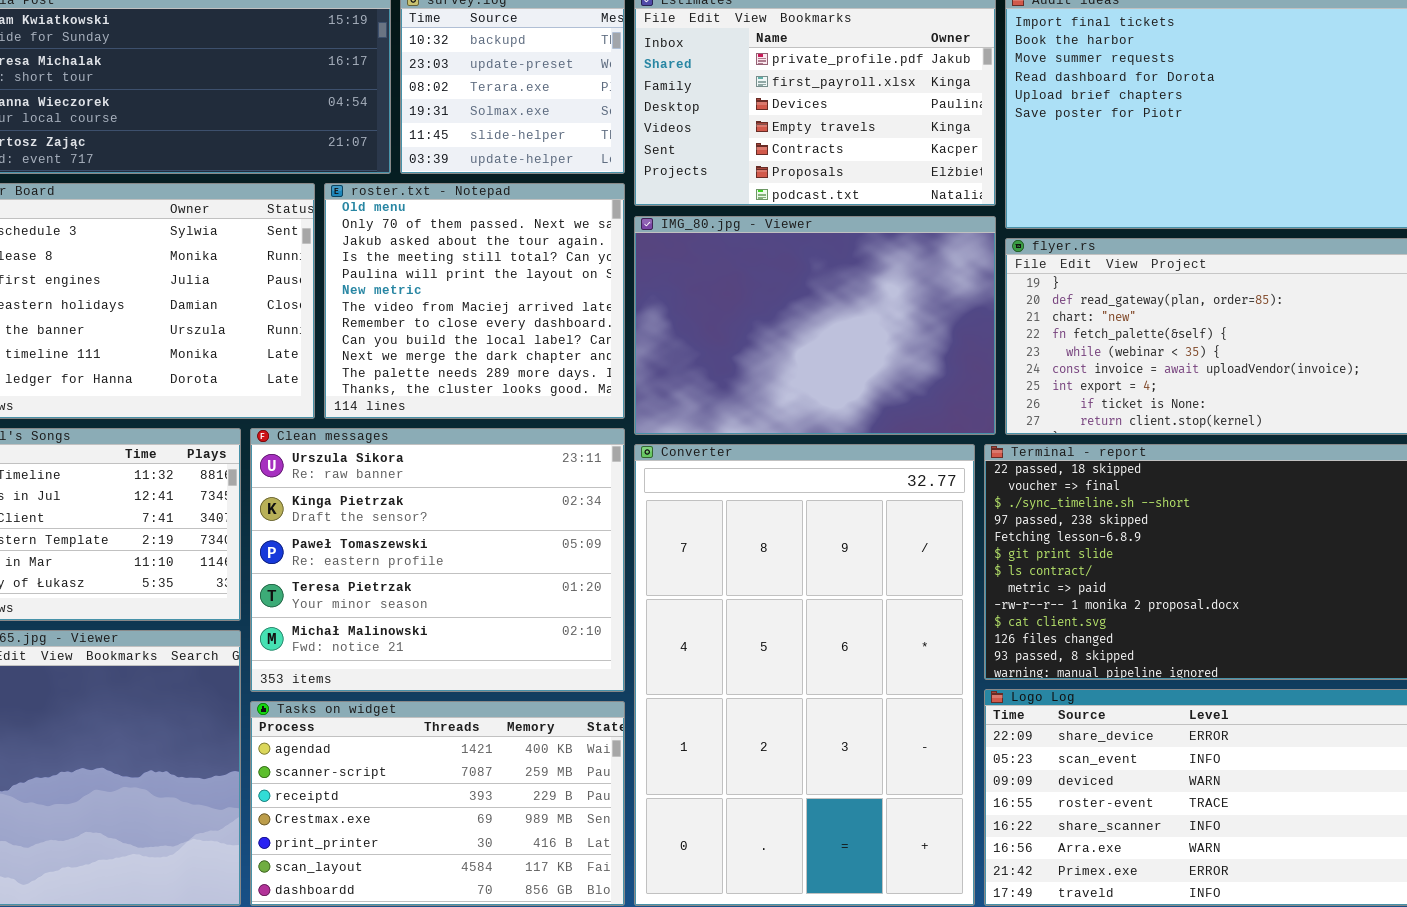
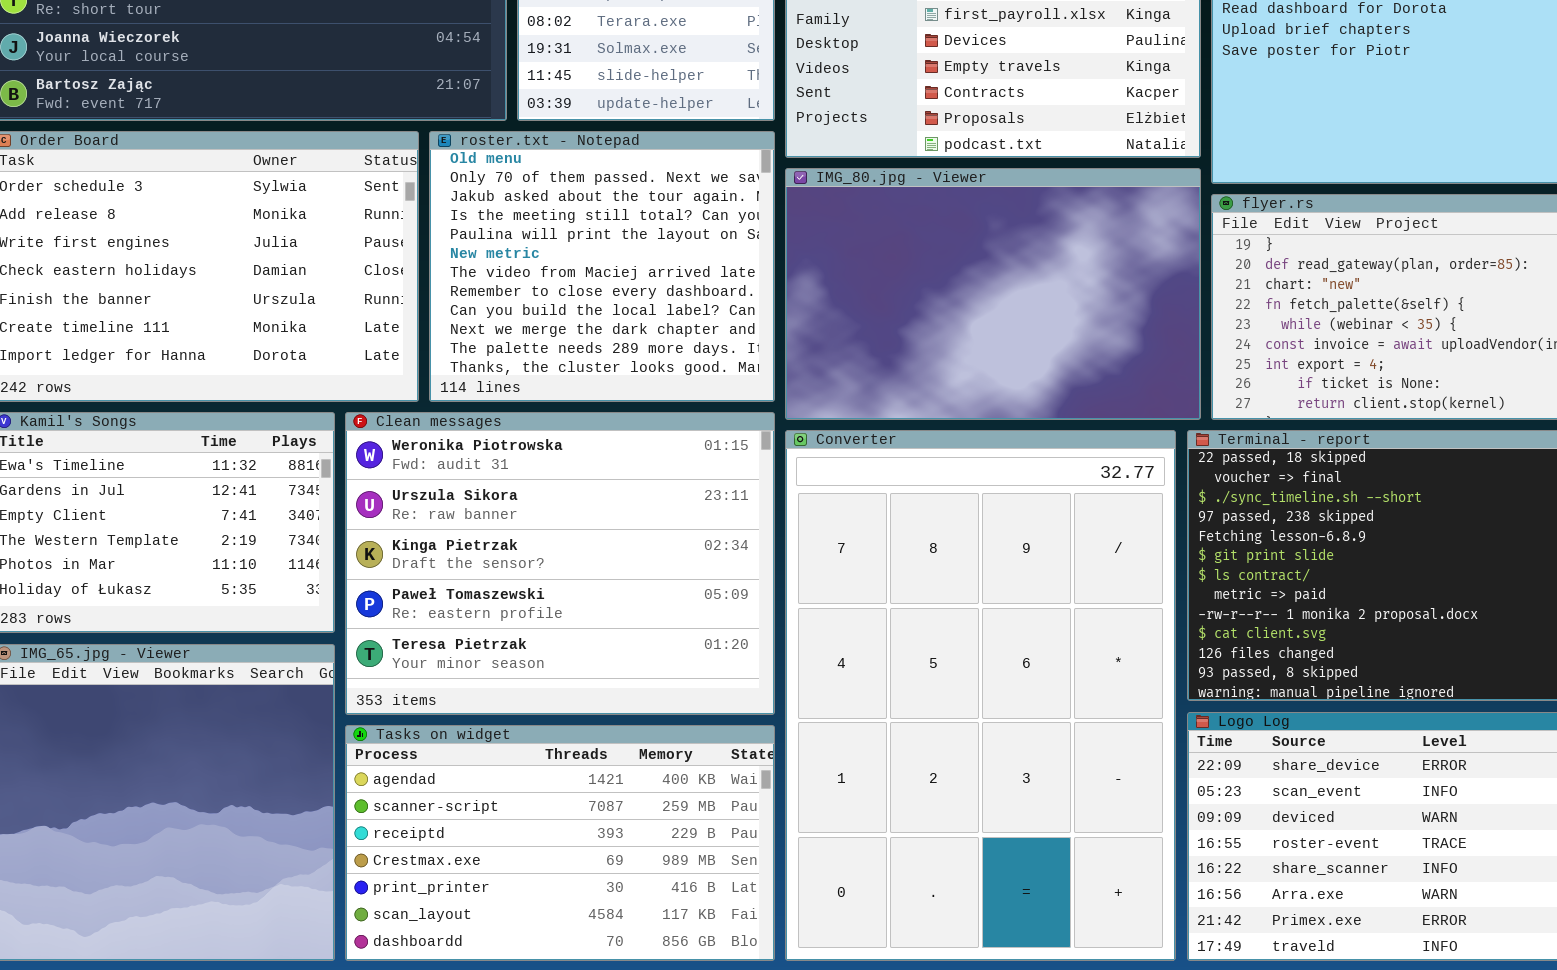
Clean messages: [250,428,625,692] -> [345,412,775,715], scrolled up 1 row

